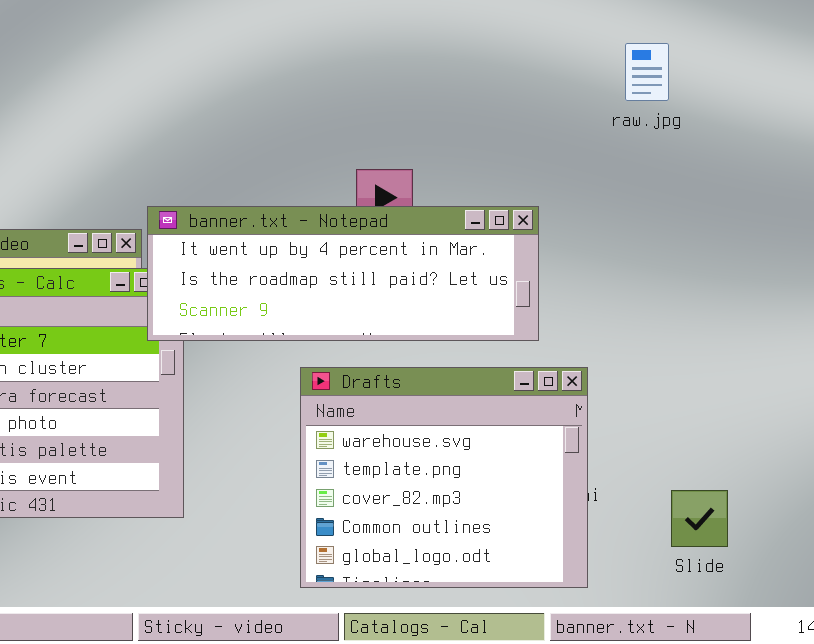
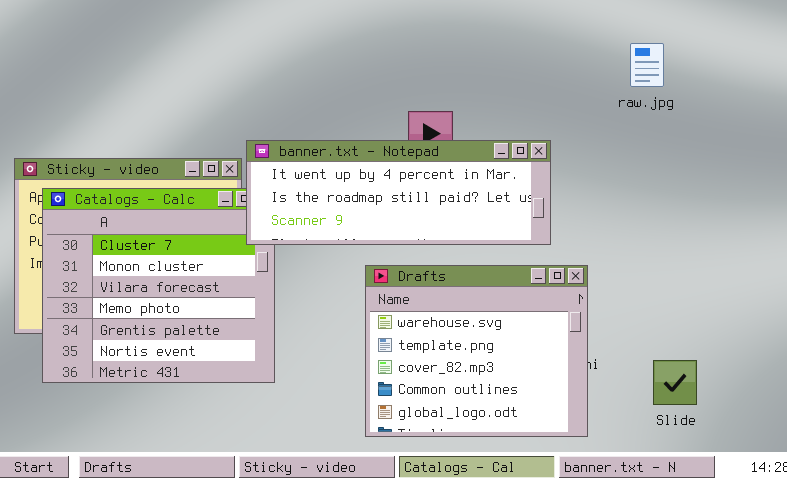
raw.jpg: [625,43,669,101] -> [630,43,664,87], moved

